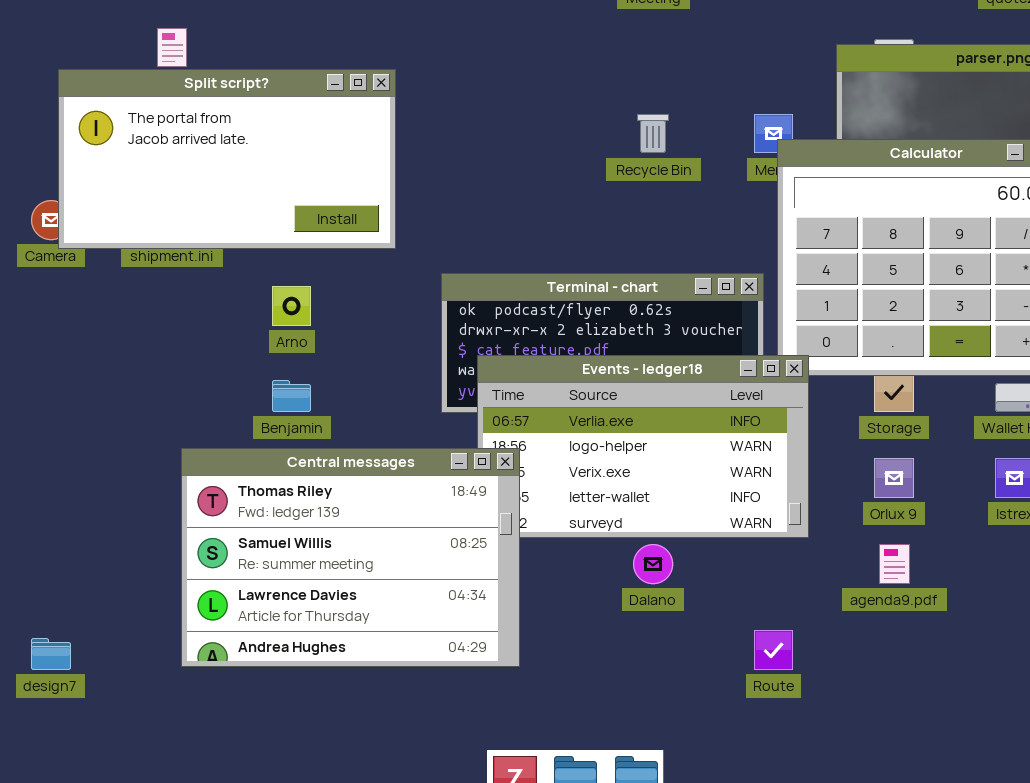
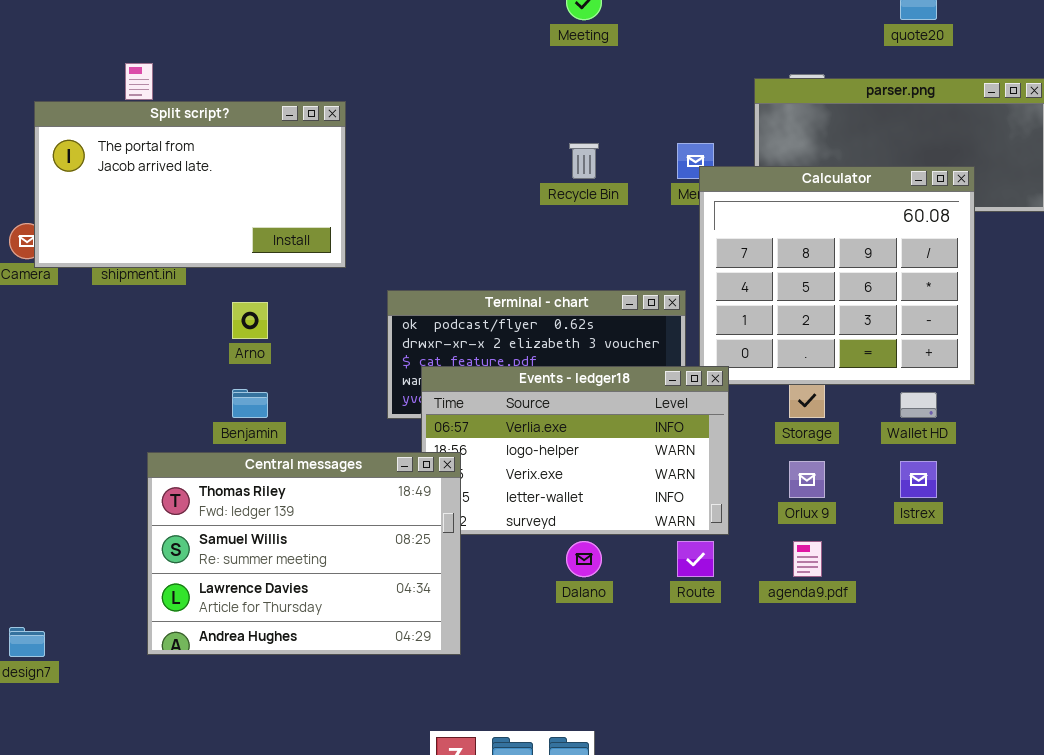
Route: [754,630,793,670] -> [677,541,714,577], moved

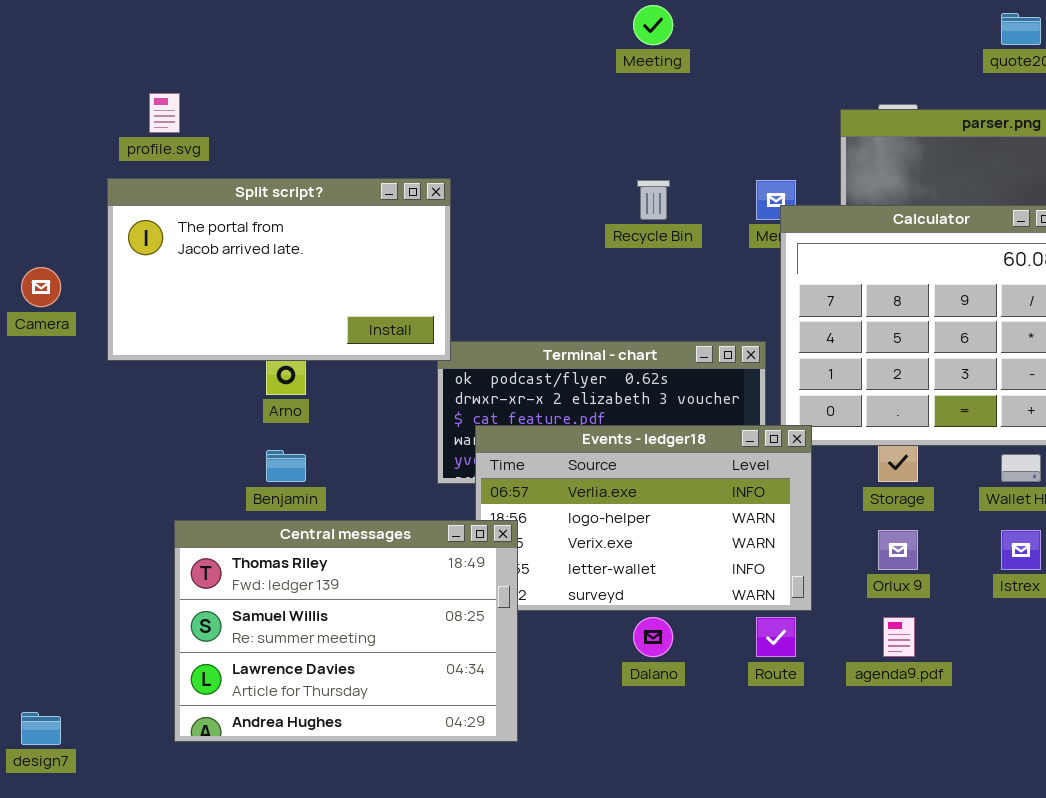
Split script?: [34,101,346,268] -> [107,178,451,361], moved

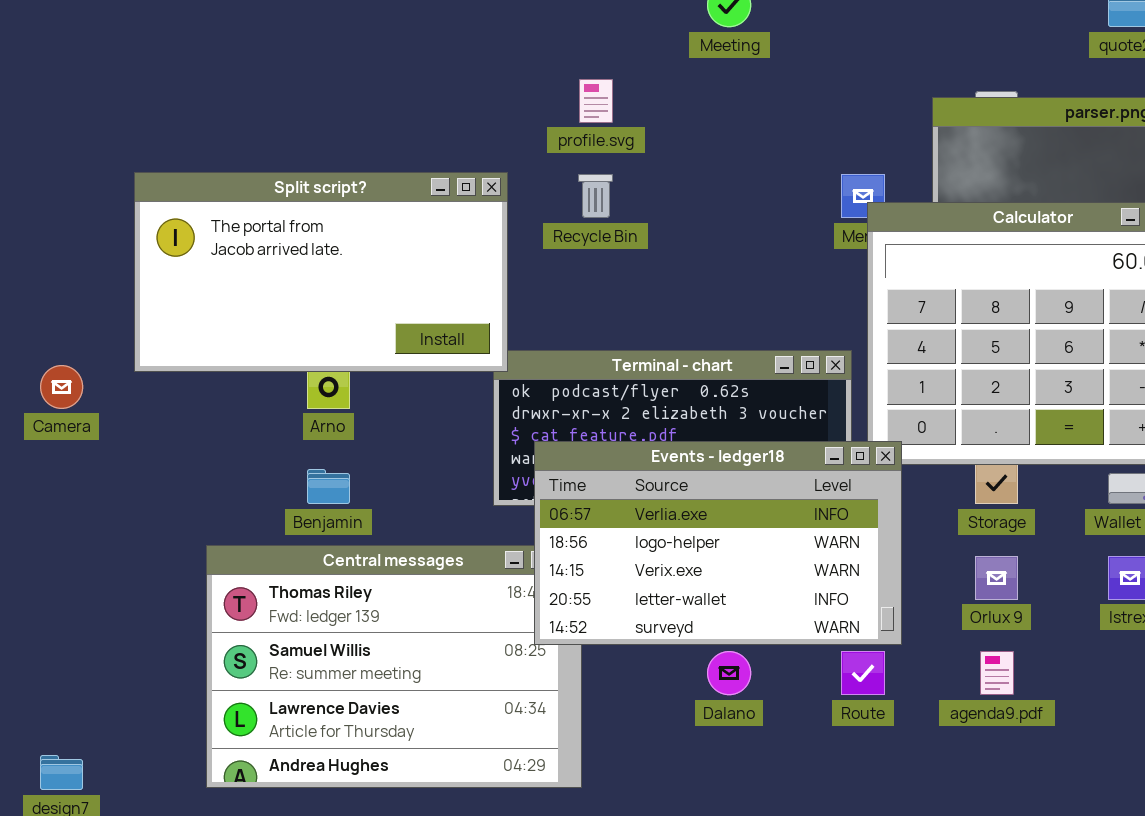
profile.svg: [149,93,180,133] -> [579,79,613,123], moved
Recycle Bin: [637,180,670,220] -> [578,174,613,218], moved
Camera: [21,267,61,307] -> [40,365,83,409], moved
Events - ledger18: [475,425,812,611] -> [534,441,902,645], raised

